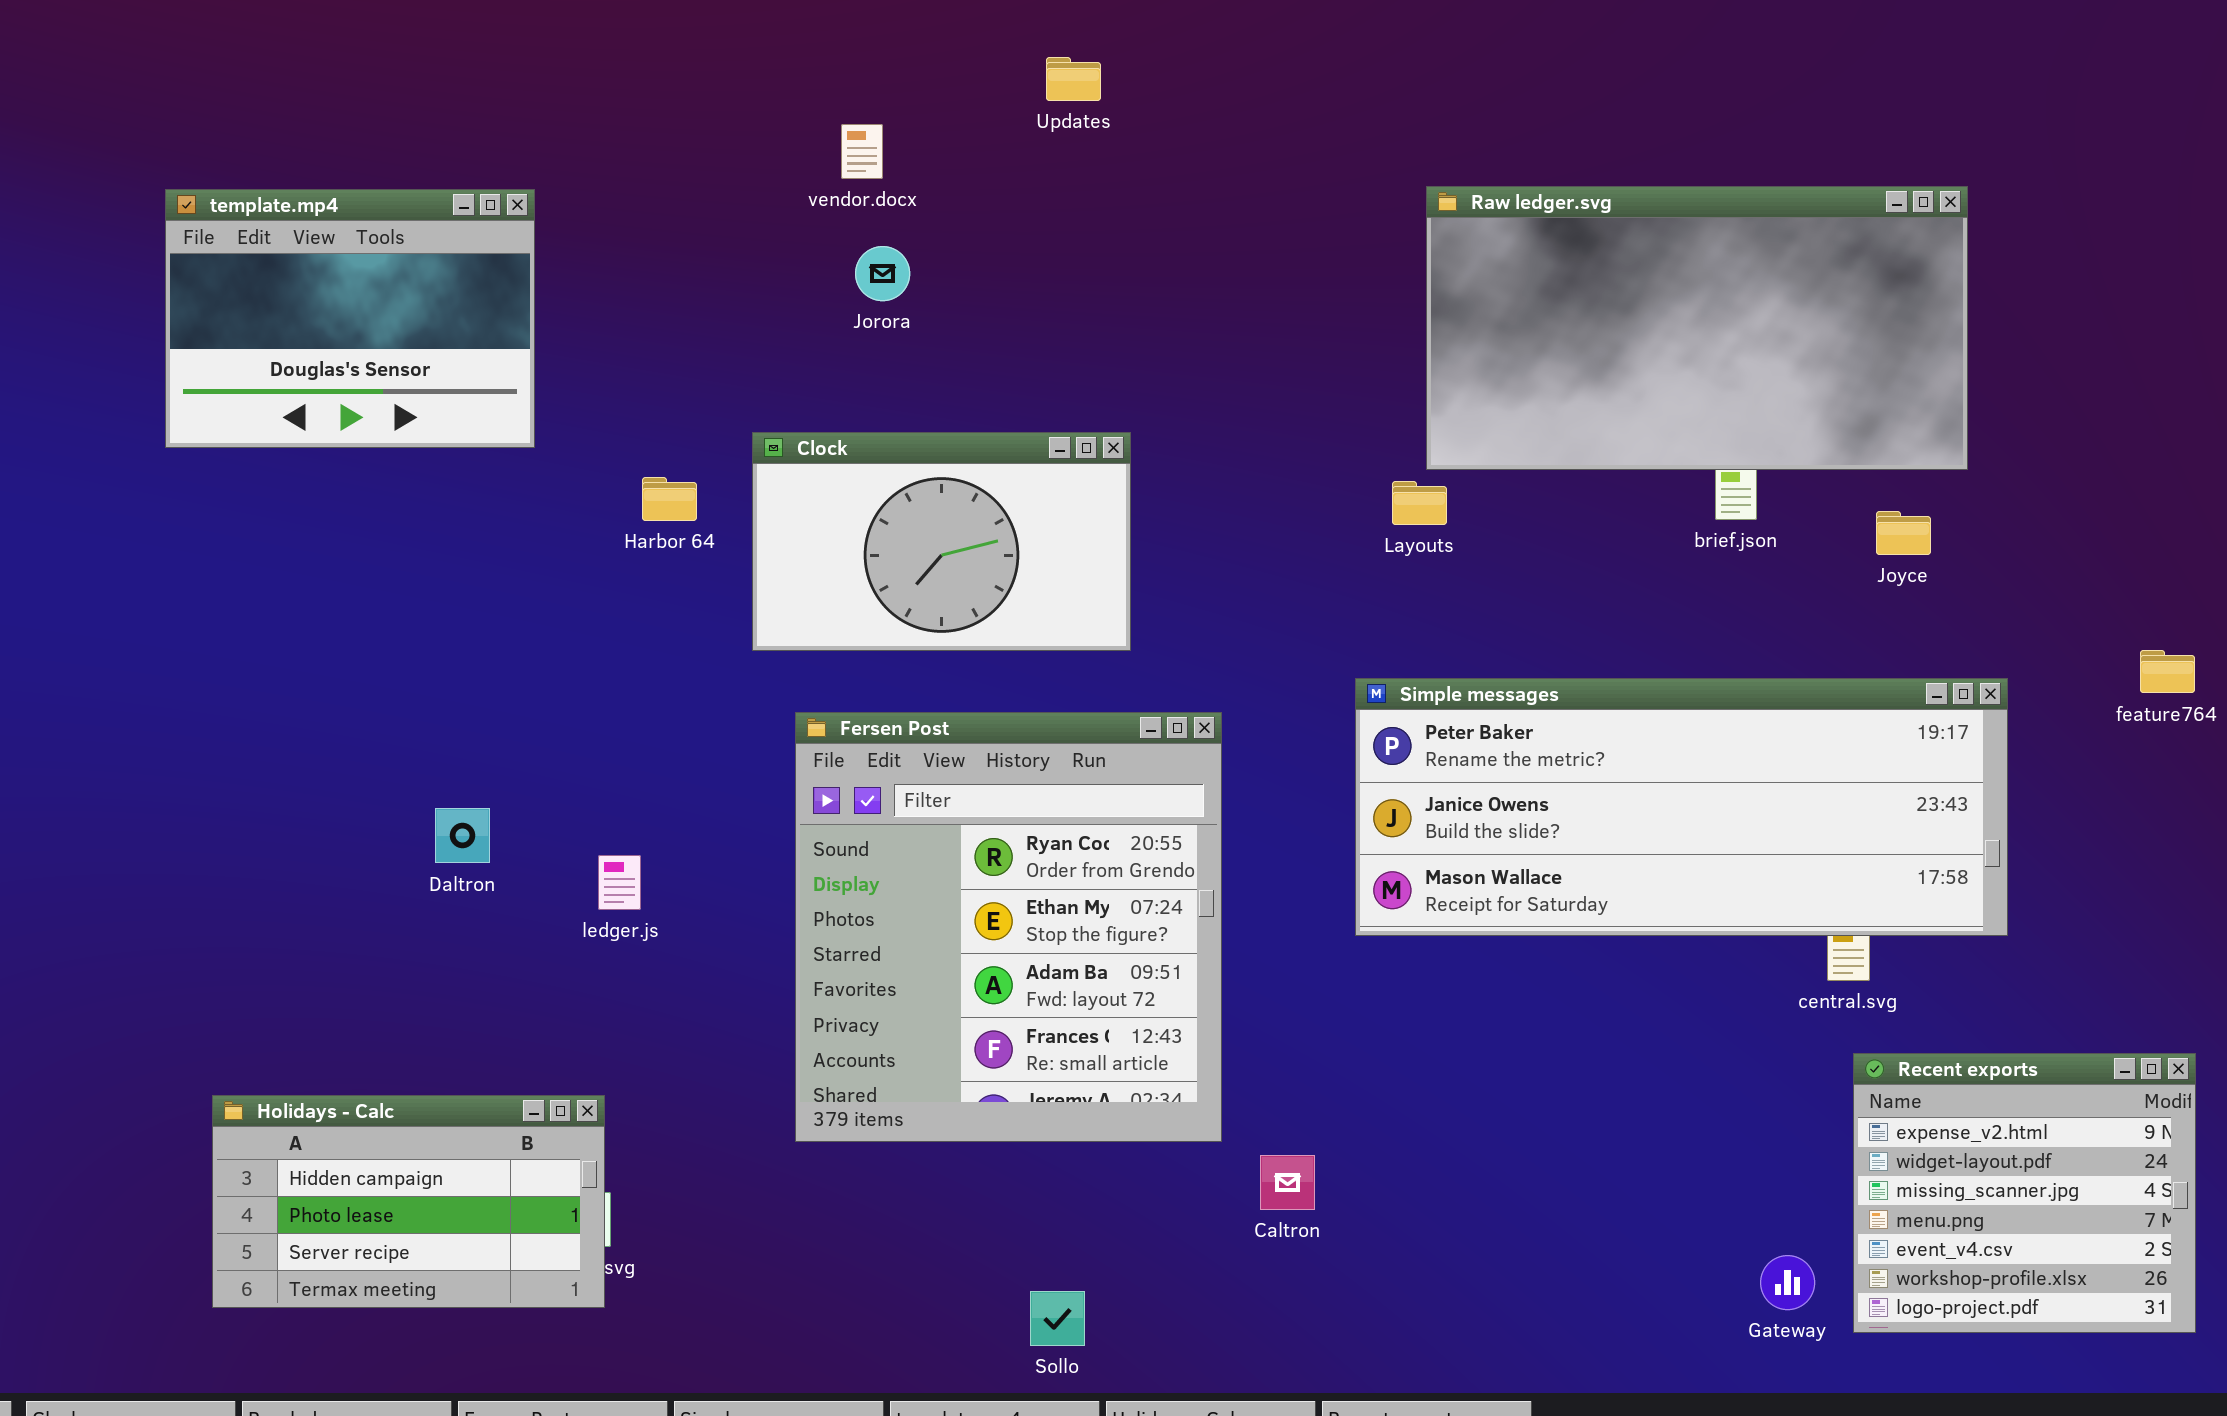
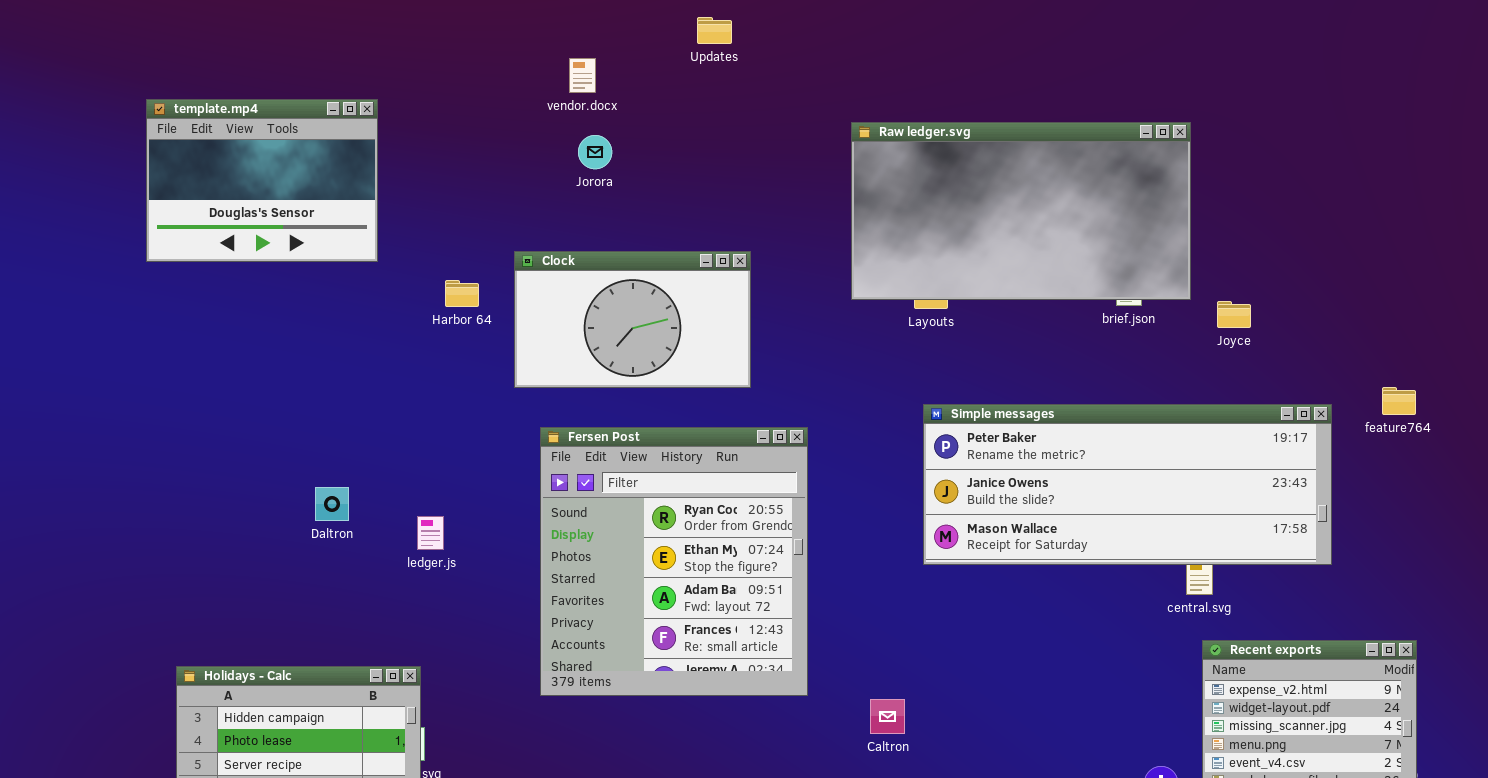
Raw ledger.svg: [1426,186,1968,470] -> [851,122,1191,300], moved
Simple messages: [1355,678,2008,936] -> [923,404,1332,565], moved
Caltron: [1260,1155,1315,1210] -> [870,699,905,734], moved

